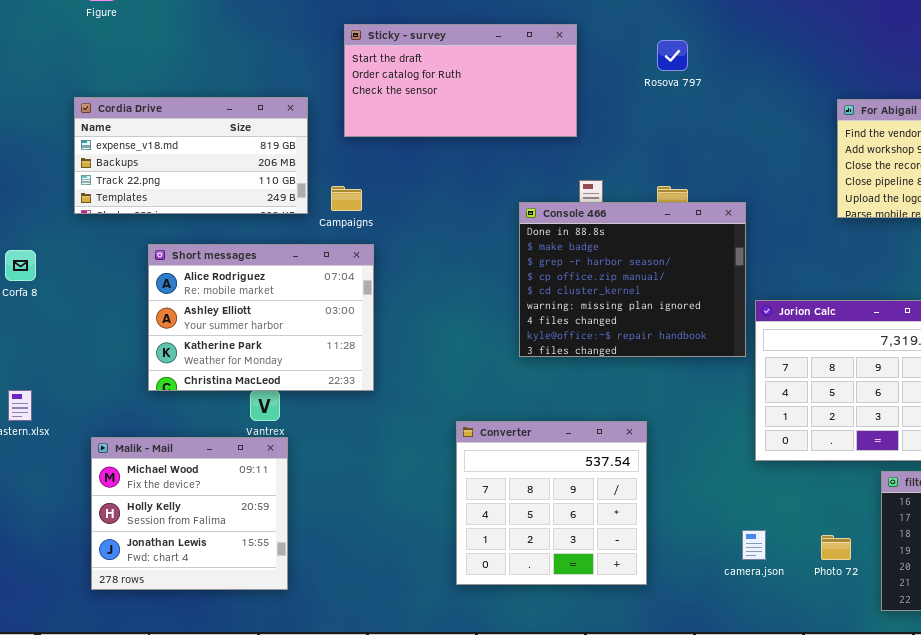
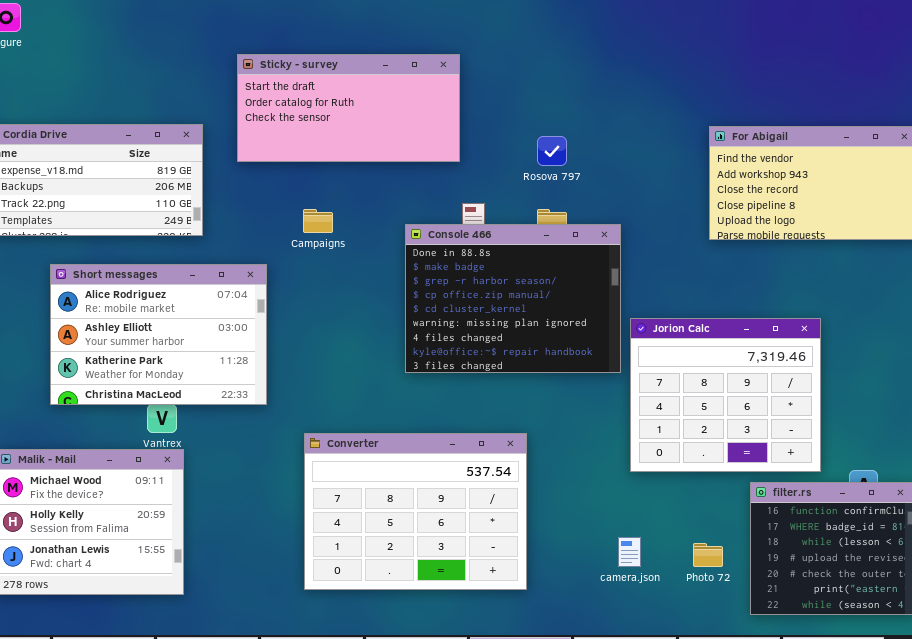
Rosova 797: [657,40,688,71] -> [537,136,567,166], moved
Campaigns: [331,186,362,211] -> [303,209,333,233], moved
Converter: [456,421,647,585] -> [304,433,527,590], resized

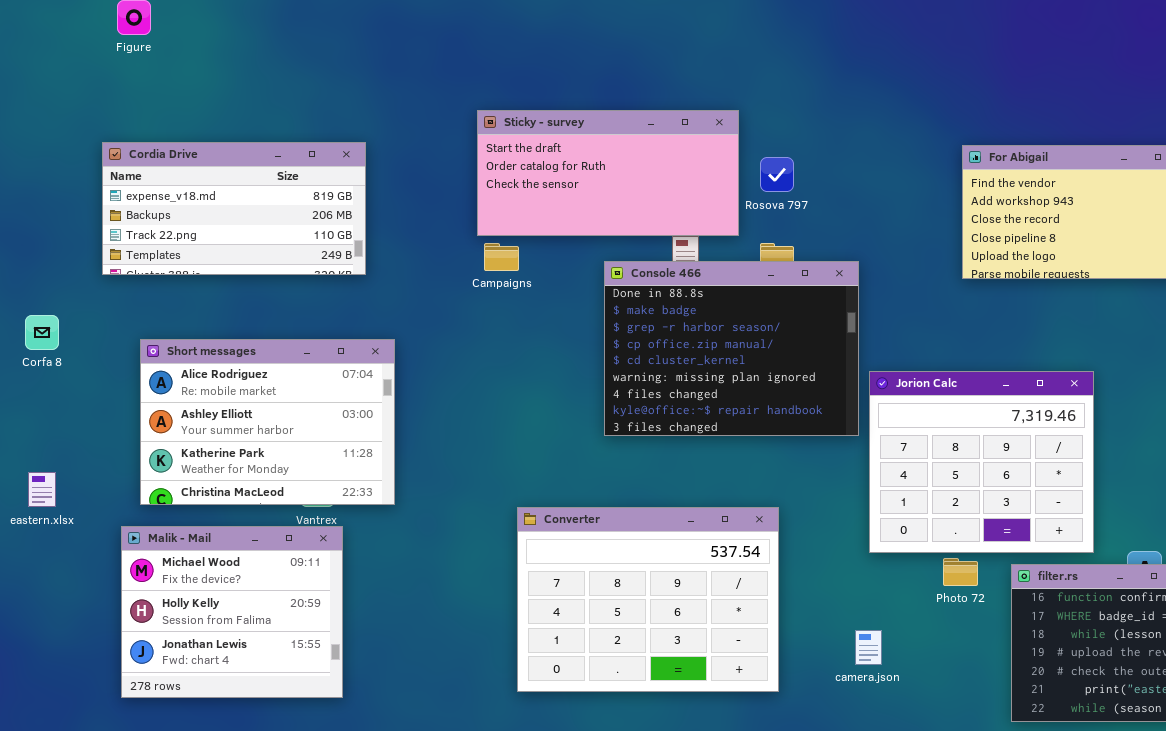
Sticky - survey: [237,54,460,162] -> [477,110,739,236], moved
Short messages: [50,264,267,405] -> [140,339,395,505], moved
Converter: [304,433,527,590] -> [517,507,779,692], moved
Photo 72: [693,543,723,567] -> [943,558,978,586], moved

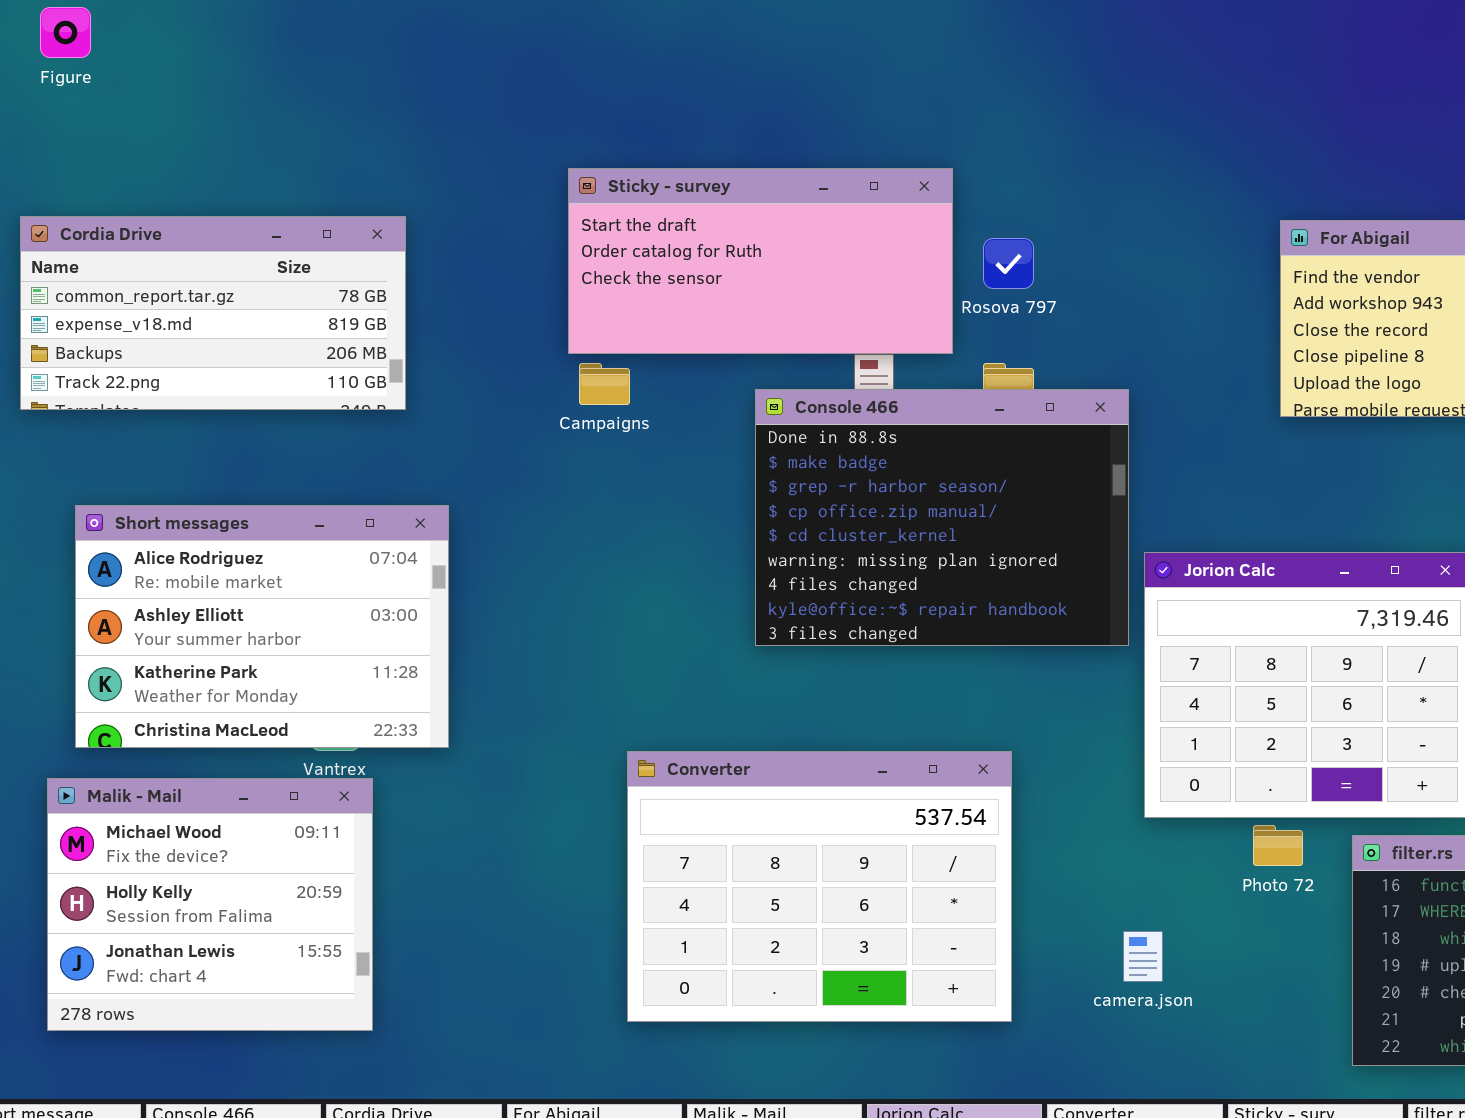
Cordia Drive: [102,142,366,275] -> [20,216,406,410], scrolled up 1 row

